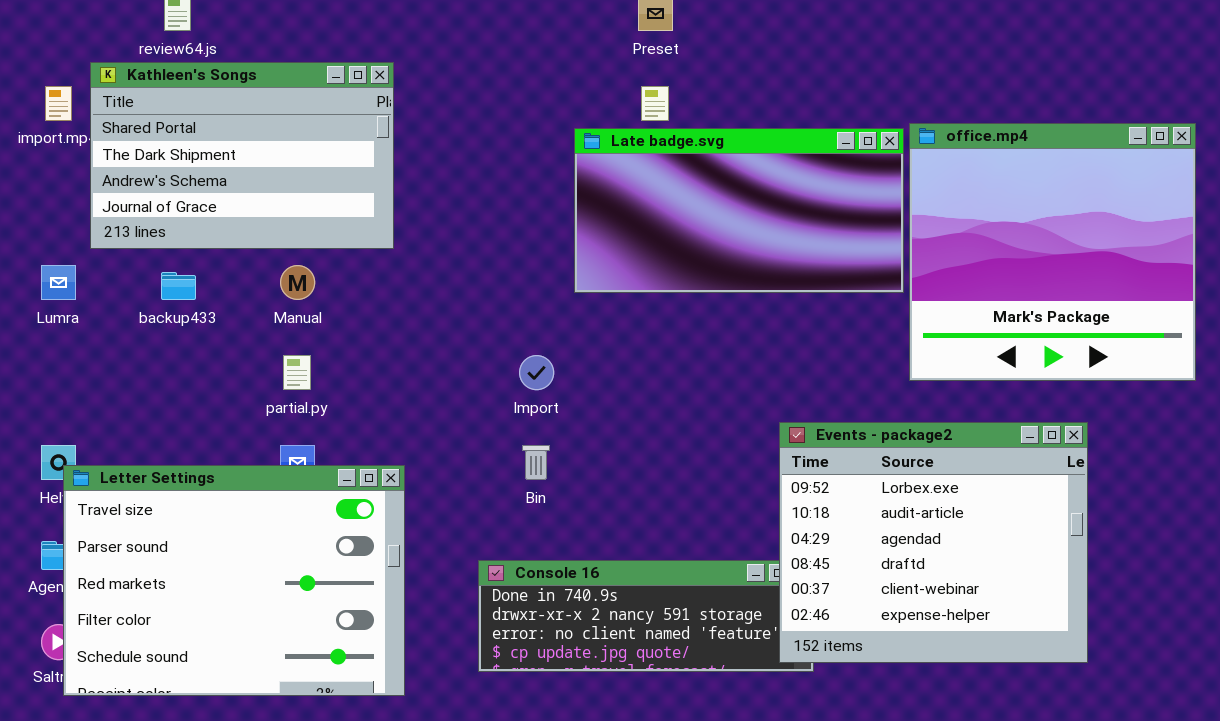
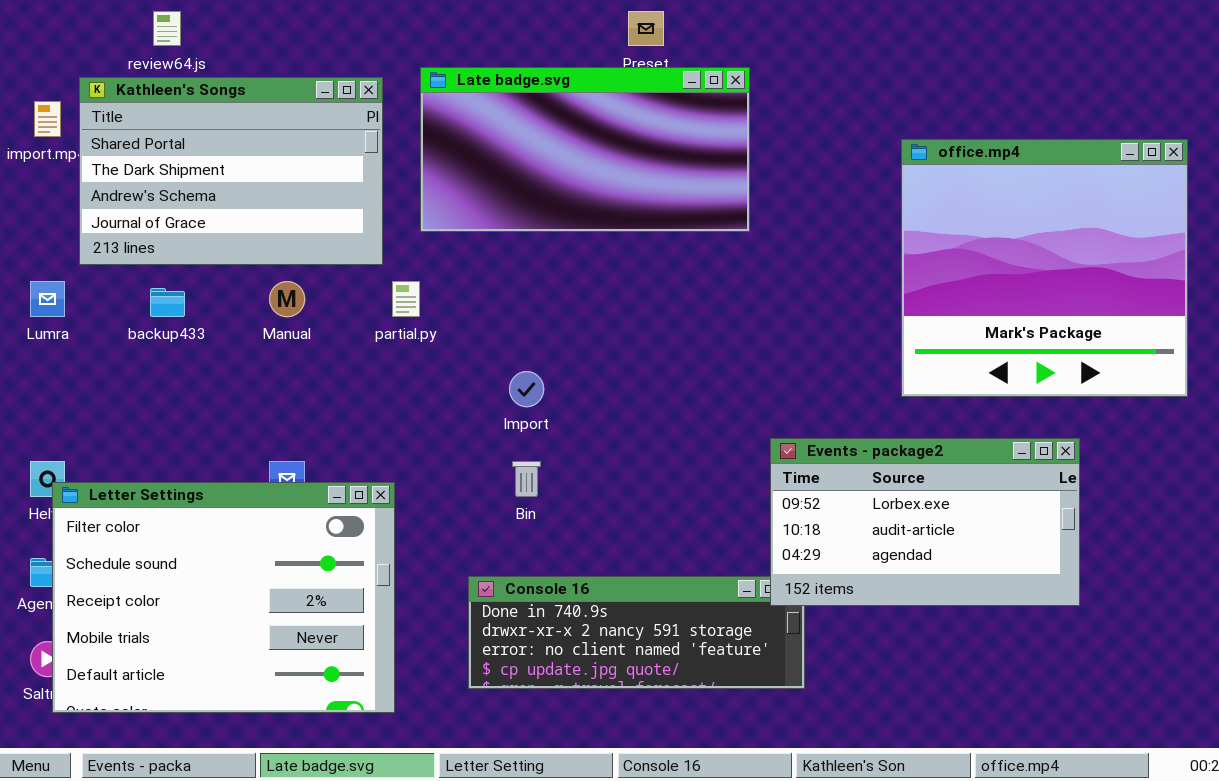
Late badge.svg: [574,128,904,293] -> [420,67,750,232], moved
partial.py: [283,355,311,390] -> [392,281,420,317], moved
Events - package2: [779,422,1088,663] -> [770,438,1080,606], resized
Letter Settings: [63,465,405,696] -> [52,482,395,713], scrolled down 3 rows

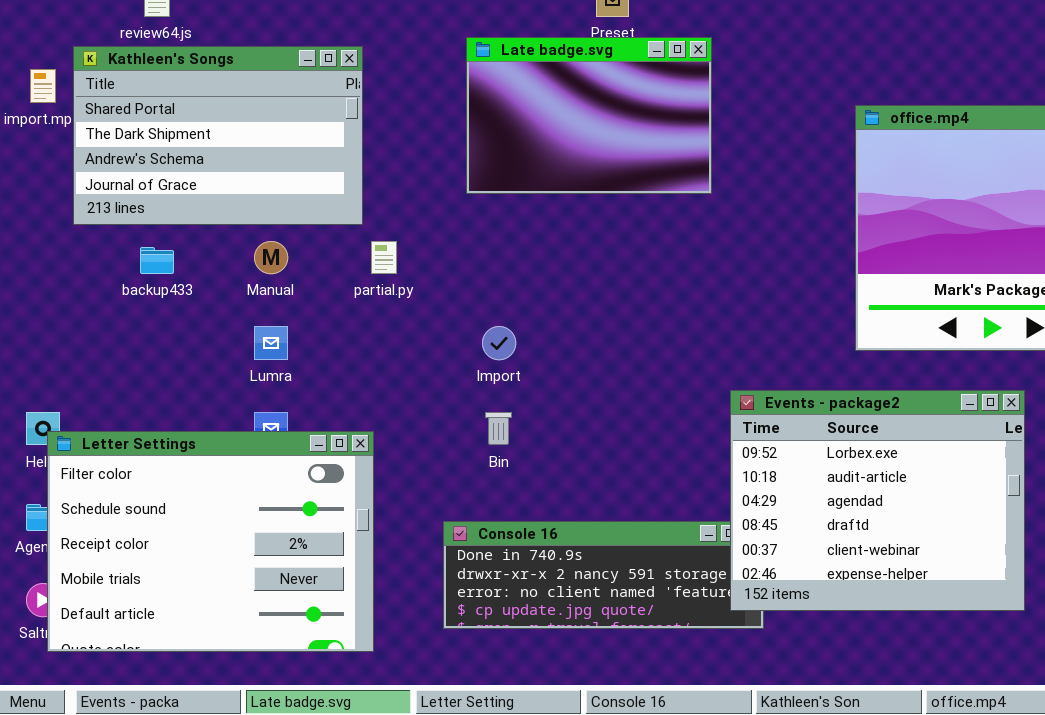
Late badge.svg: [420,67,750,232] -> [466,37,712,194], resized
Lumra: [30,281,65,317] -> [254,326,288,360], moved
Events - package2: [770,438,1080,606] -> [730,390,1025,611], resized

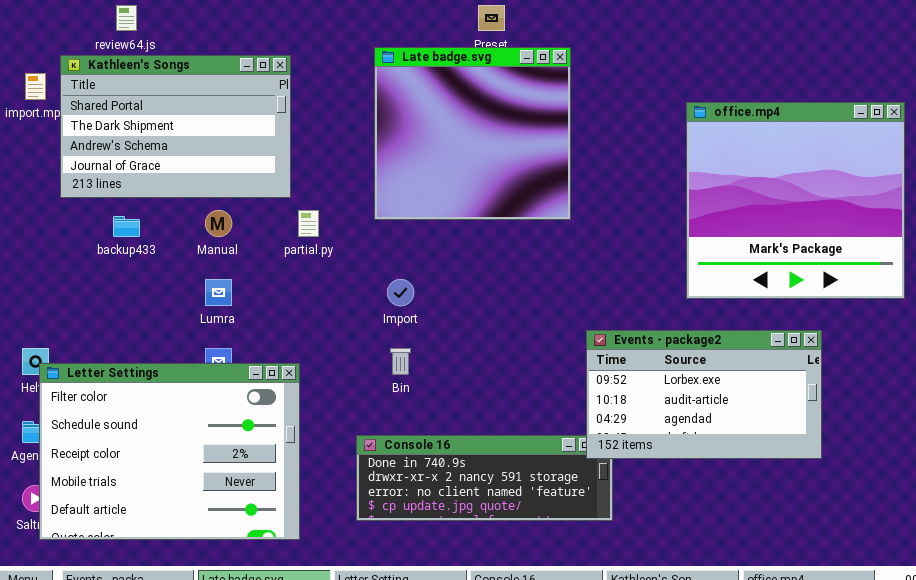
Late badge.svg: [466,37,712,194] -> [374,47,571,220], resized
Events - package2: [730,390,1025,611] -> [586,330,822,459], resized

